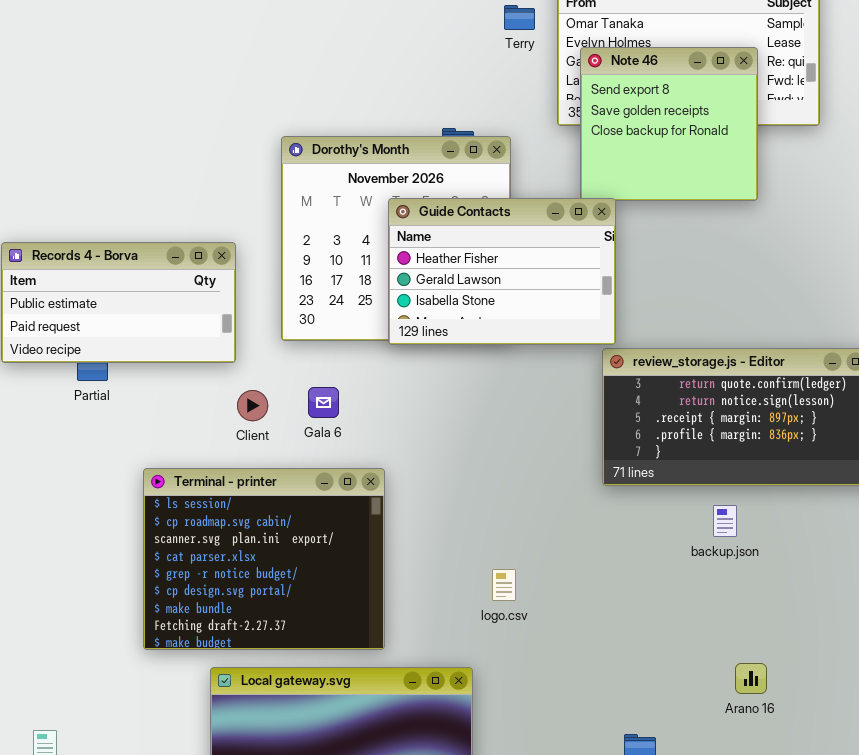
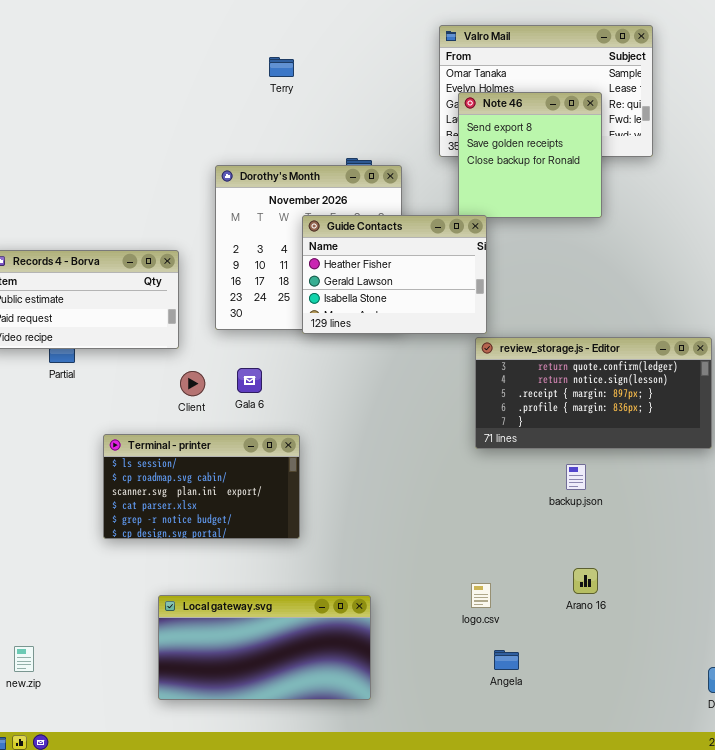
Terry: [504,5,535,30] -> [269,57,294,77], moved
Terminal - printer: [143,468,385,650] -> [103,434,300,539], resized
logo.csv: [492,569,516,601] -> [471,583,491,608], moved
Arano 16: [735,663,767,694] -> [573,568,598,594], moved

